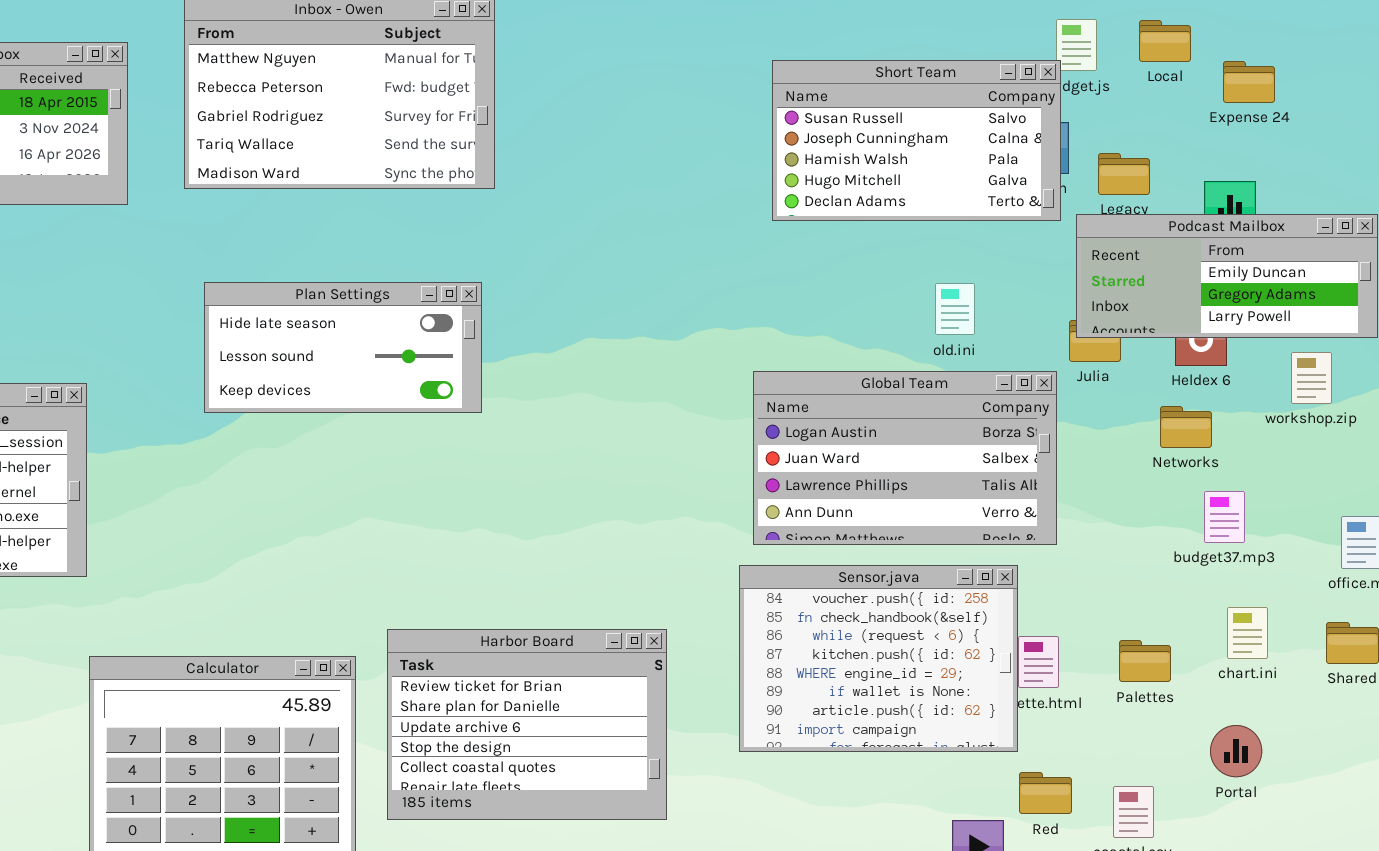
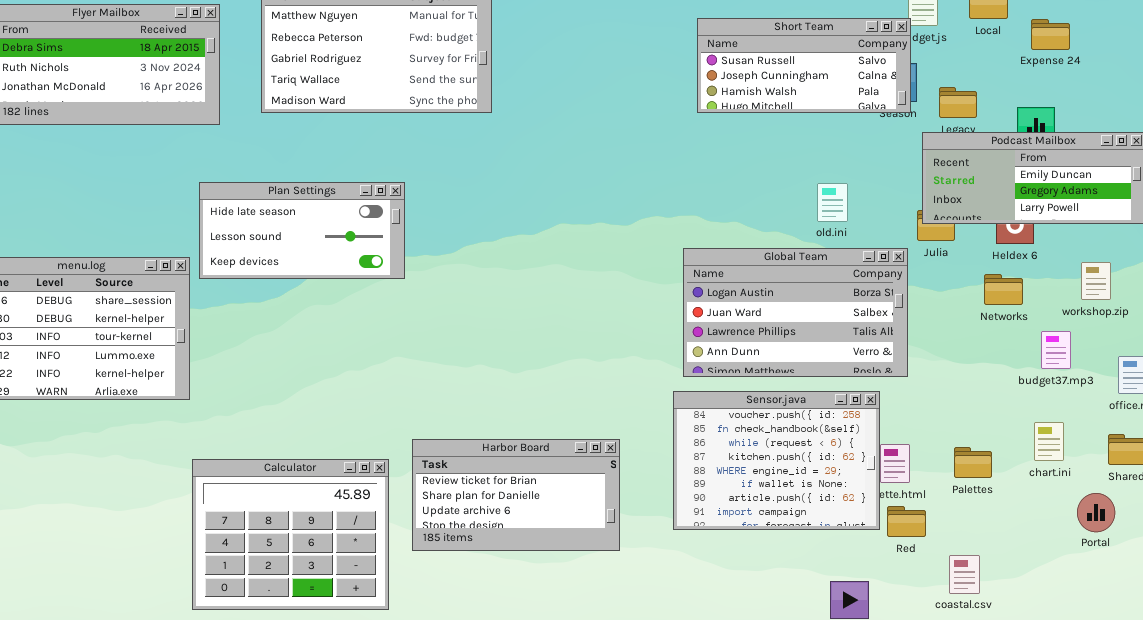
Short Team: [772,60,1061,221] -> [697,18,911,113], resized
Plan Settings: [204,282,482,413] -> [199,182,405,279], moved
workshop.zip: [1291,352,1332,404] -> [1081,262,1111,300], moved
budget37.mp3: [1204,491,1245,543] -> [1041,331,1071,369], moved
Harbor Board: [387,629,667,820] -> [412,439,620,551], resized
Portal: [1210,725,1262,777] -> [1077,493,1115,532], moved
Red: [1019,772,1072,814] -> [887,506,926,537], moved

